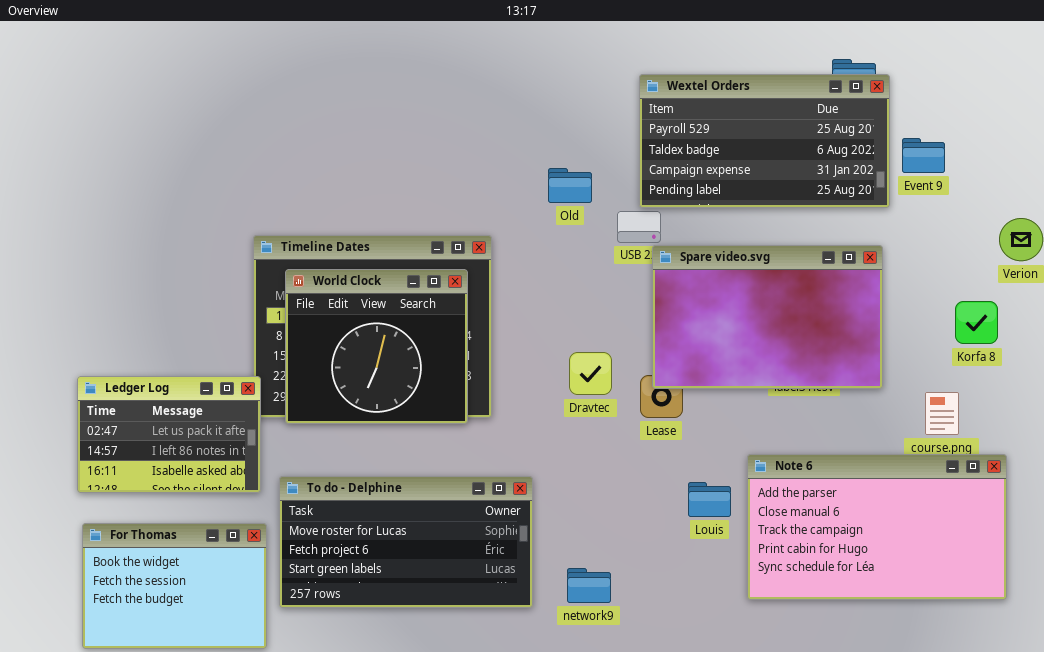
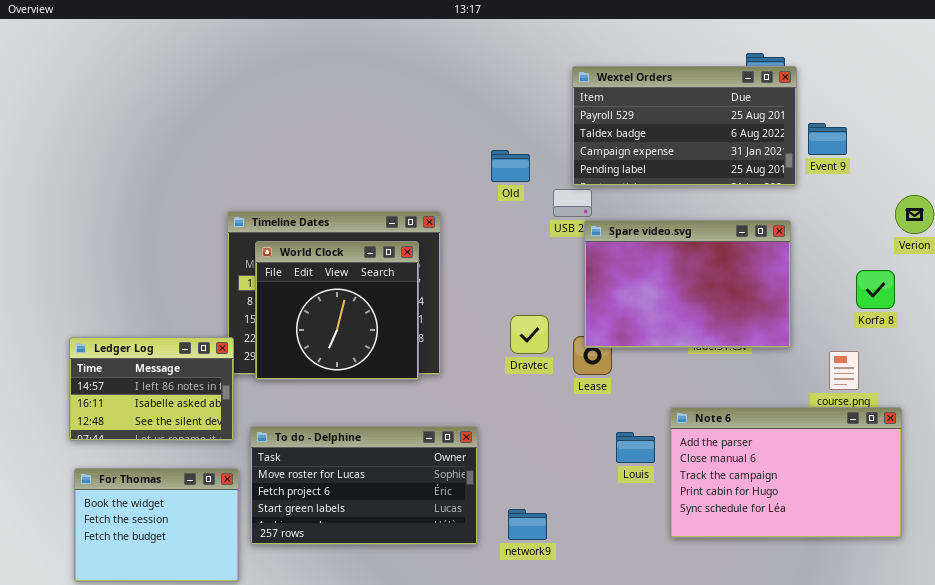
Ledger Log: [77,376,261,493] -> [69,337,234,441], scrolled down 1 row

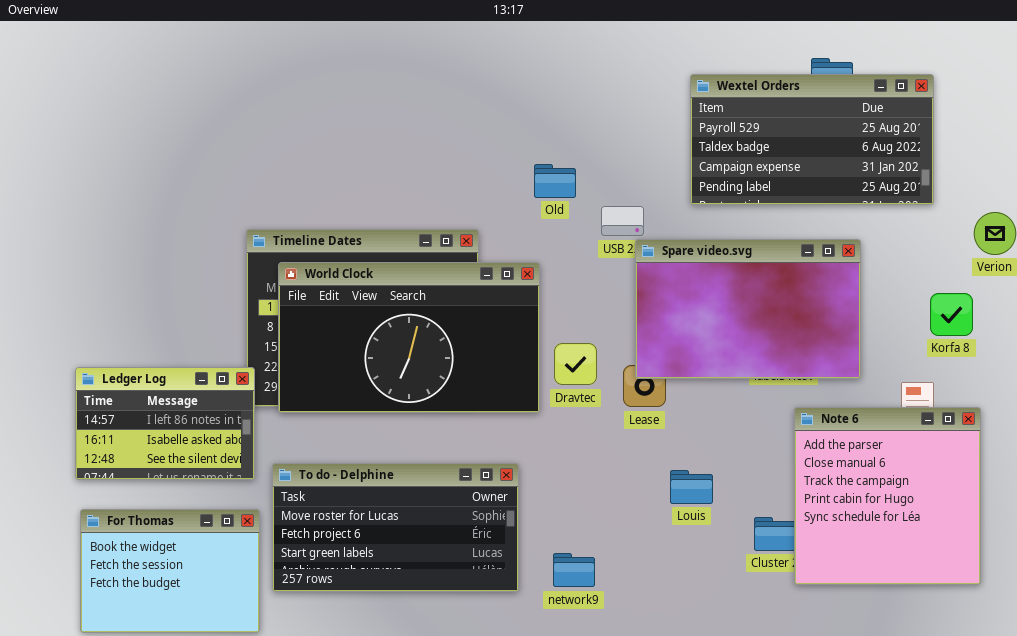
Wextel Orders: [572,66,797,186] -> [690,74,934,205], moved
World Clock: [255,241,419,380] -> [278,262,540,413], resized
Note 6: [670,407,902,538] -> [794,407,981,585], resized

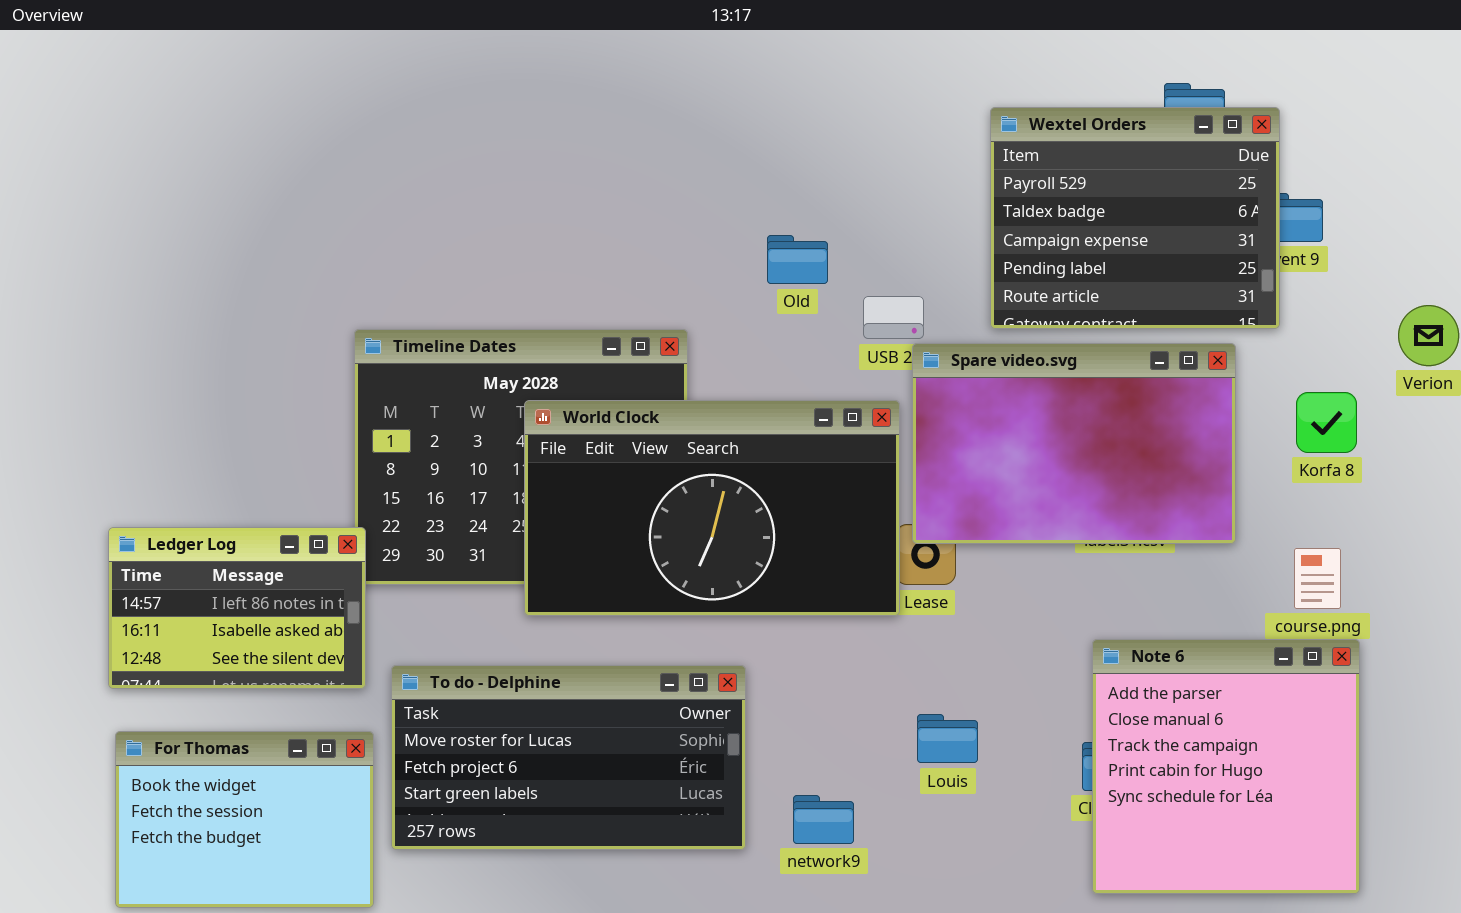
Wextel Orders: [690,74,934,205] -> [990,107,1280,329], resized
World Clock: [278,262,540,413] -> [524,400,900,616], moved
Korfa 8: [930,293,973,336] -> [1296,392,1357,453], moved
Note 6: [794,407,981,585] -> [1092,639,1360,894], moved
Louis: [670,470,713,504] -> [917,714,978,763], moved

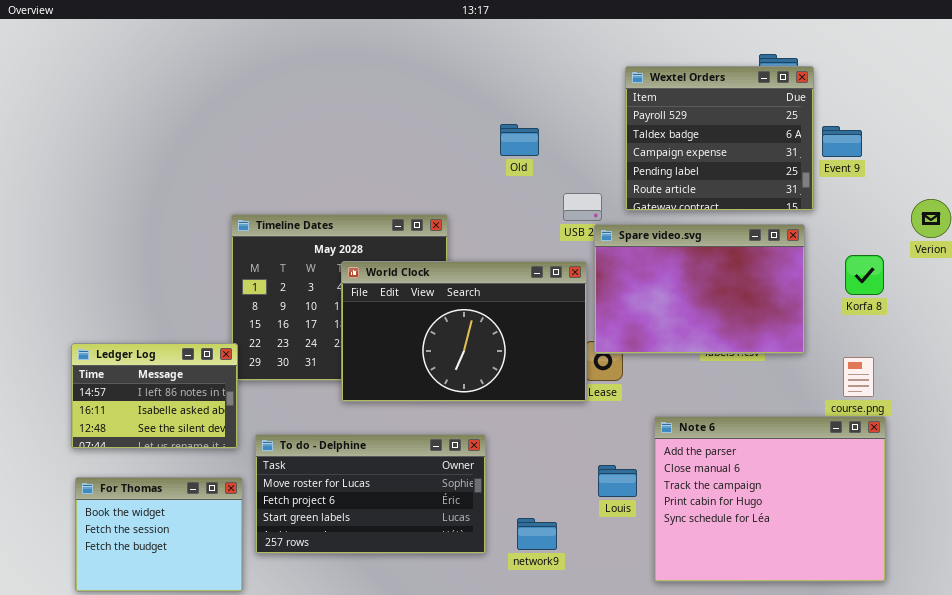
Wextel Orders: [990,107,1280,329] -> [625,66,814,211], moved
Old: [767,235,828,284] -> [500,124,539,156], moved
Note 6: [1092,639,1360,894] -> [654,416,886,582], resized

